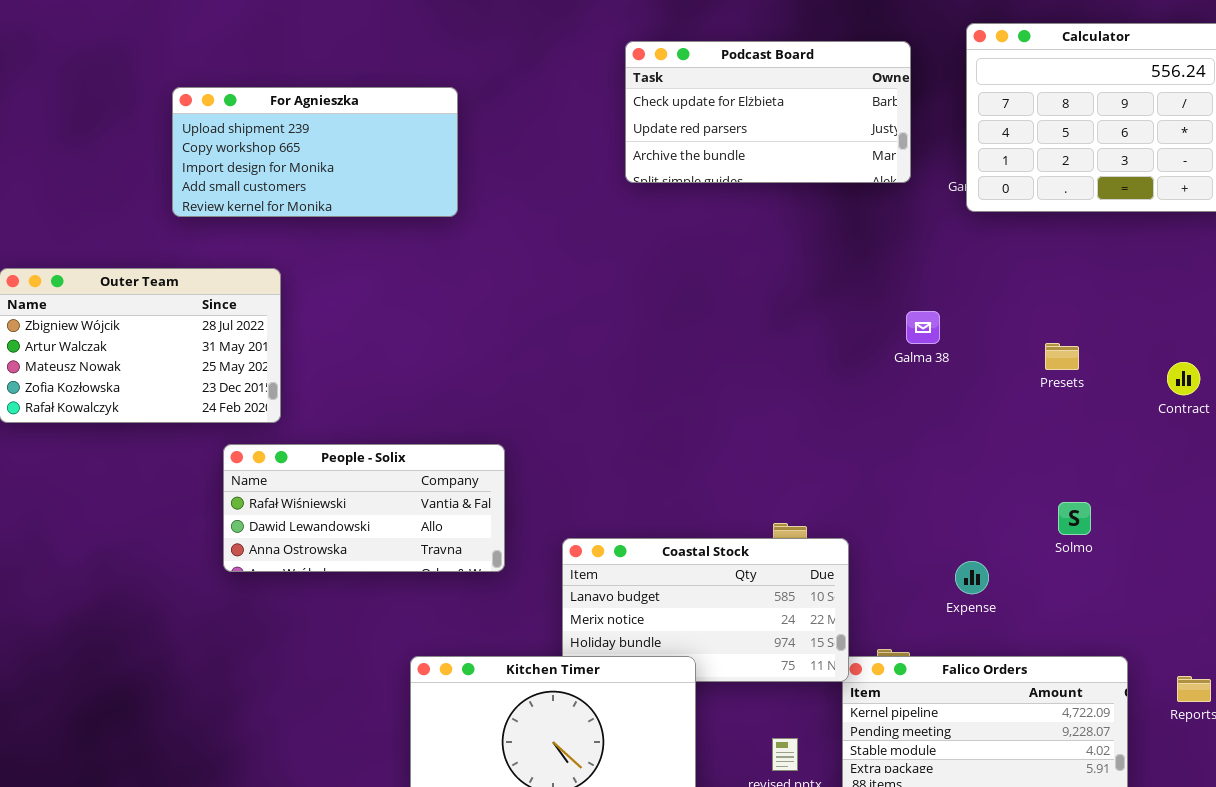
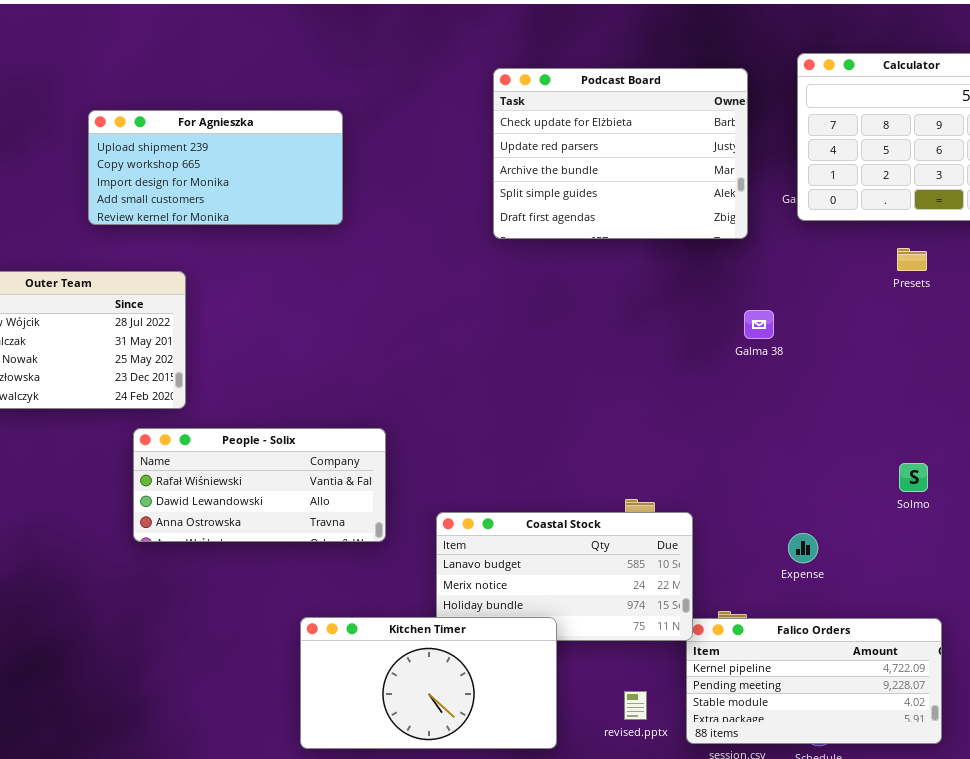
Podcast Board: [625,41,911,183] -> [493,68,748,239], resized
Presets: [1045,343,1079,370] -> [897,248,927,271], moved
Solmo: [1058,502,1091,535] -> [899,463,928,492], moved

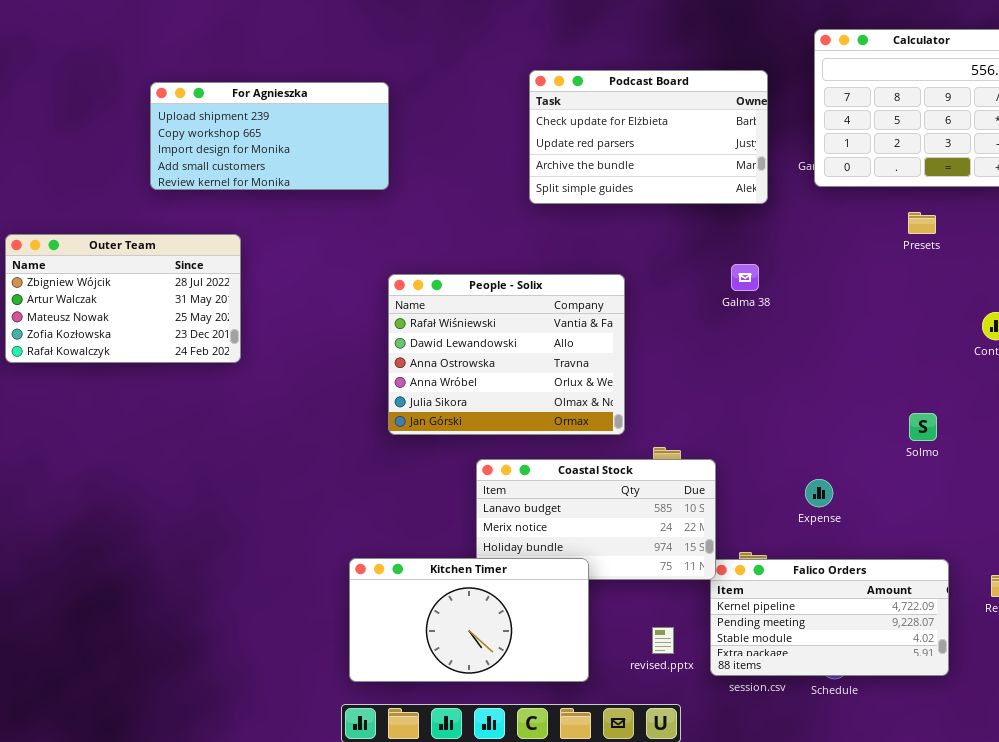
Podcast Board: [493,68,748,239] -> [529,70,768,204], resized
Galma 38: [744,310,774,339] -> [731,264,759,291], moved
People - Solix: [133,428,386,542] -> [388,274,625,435], moved, resized

